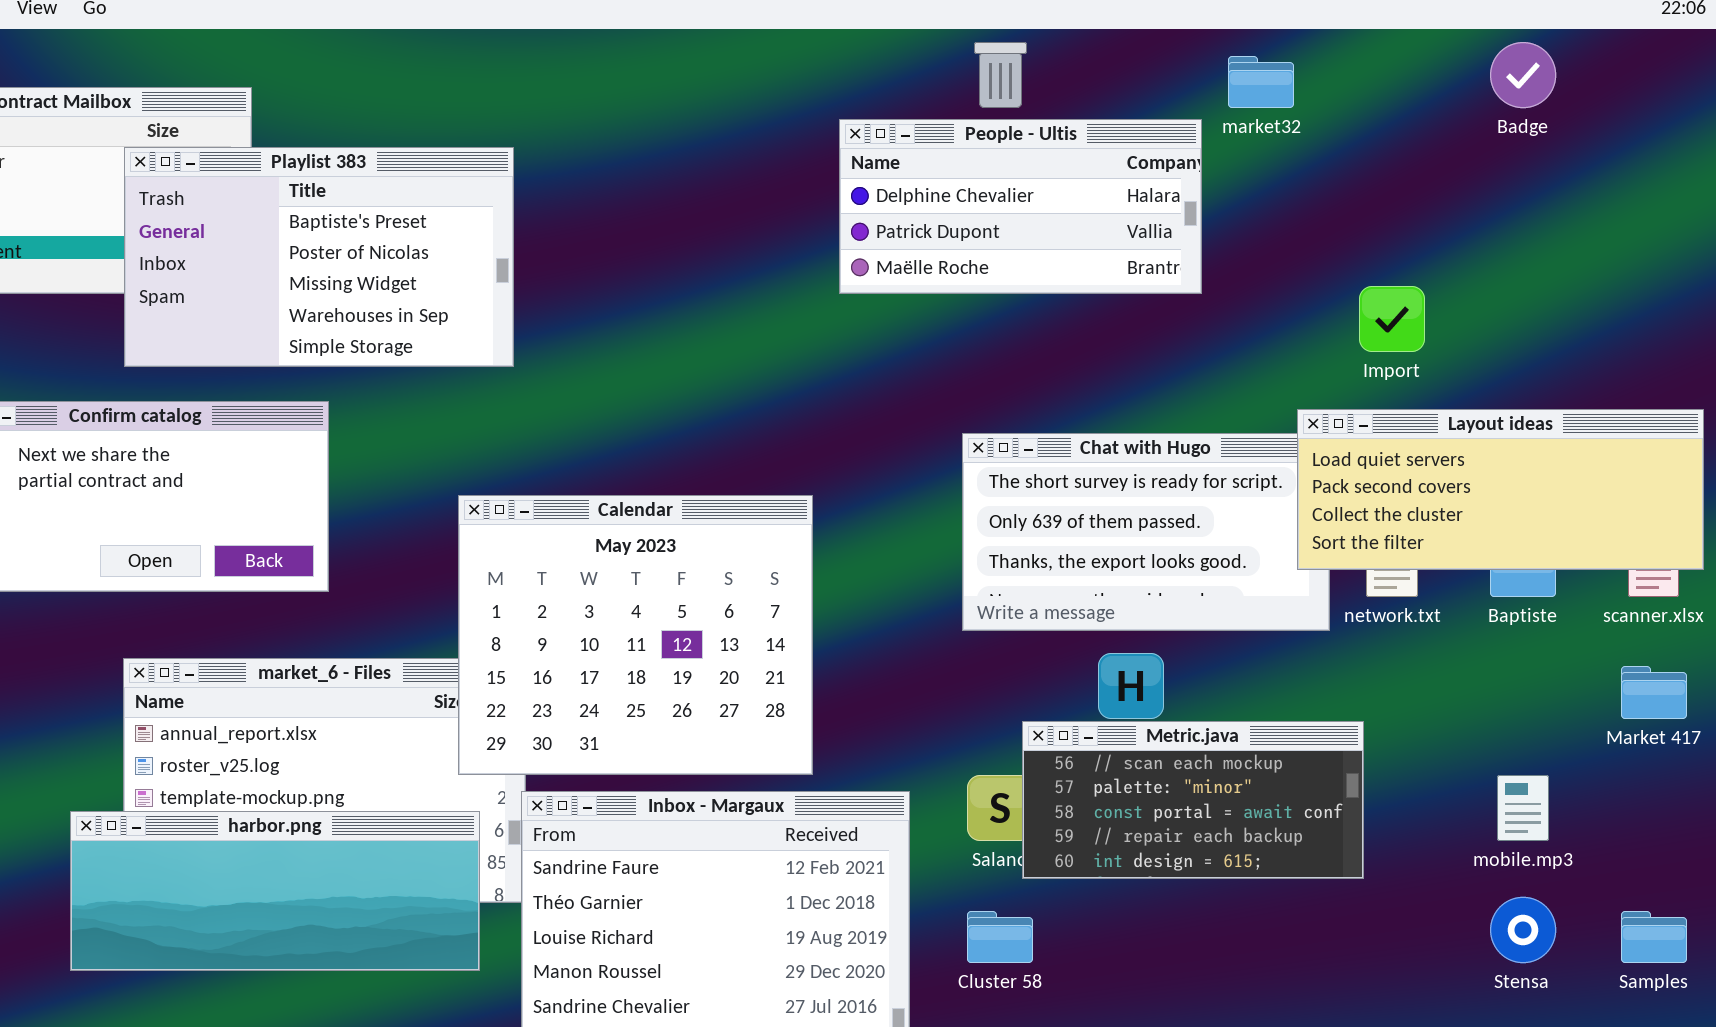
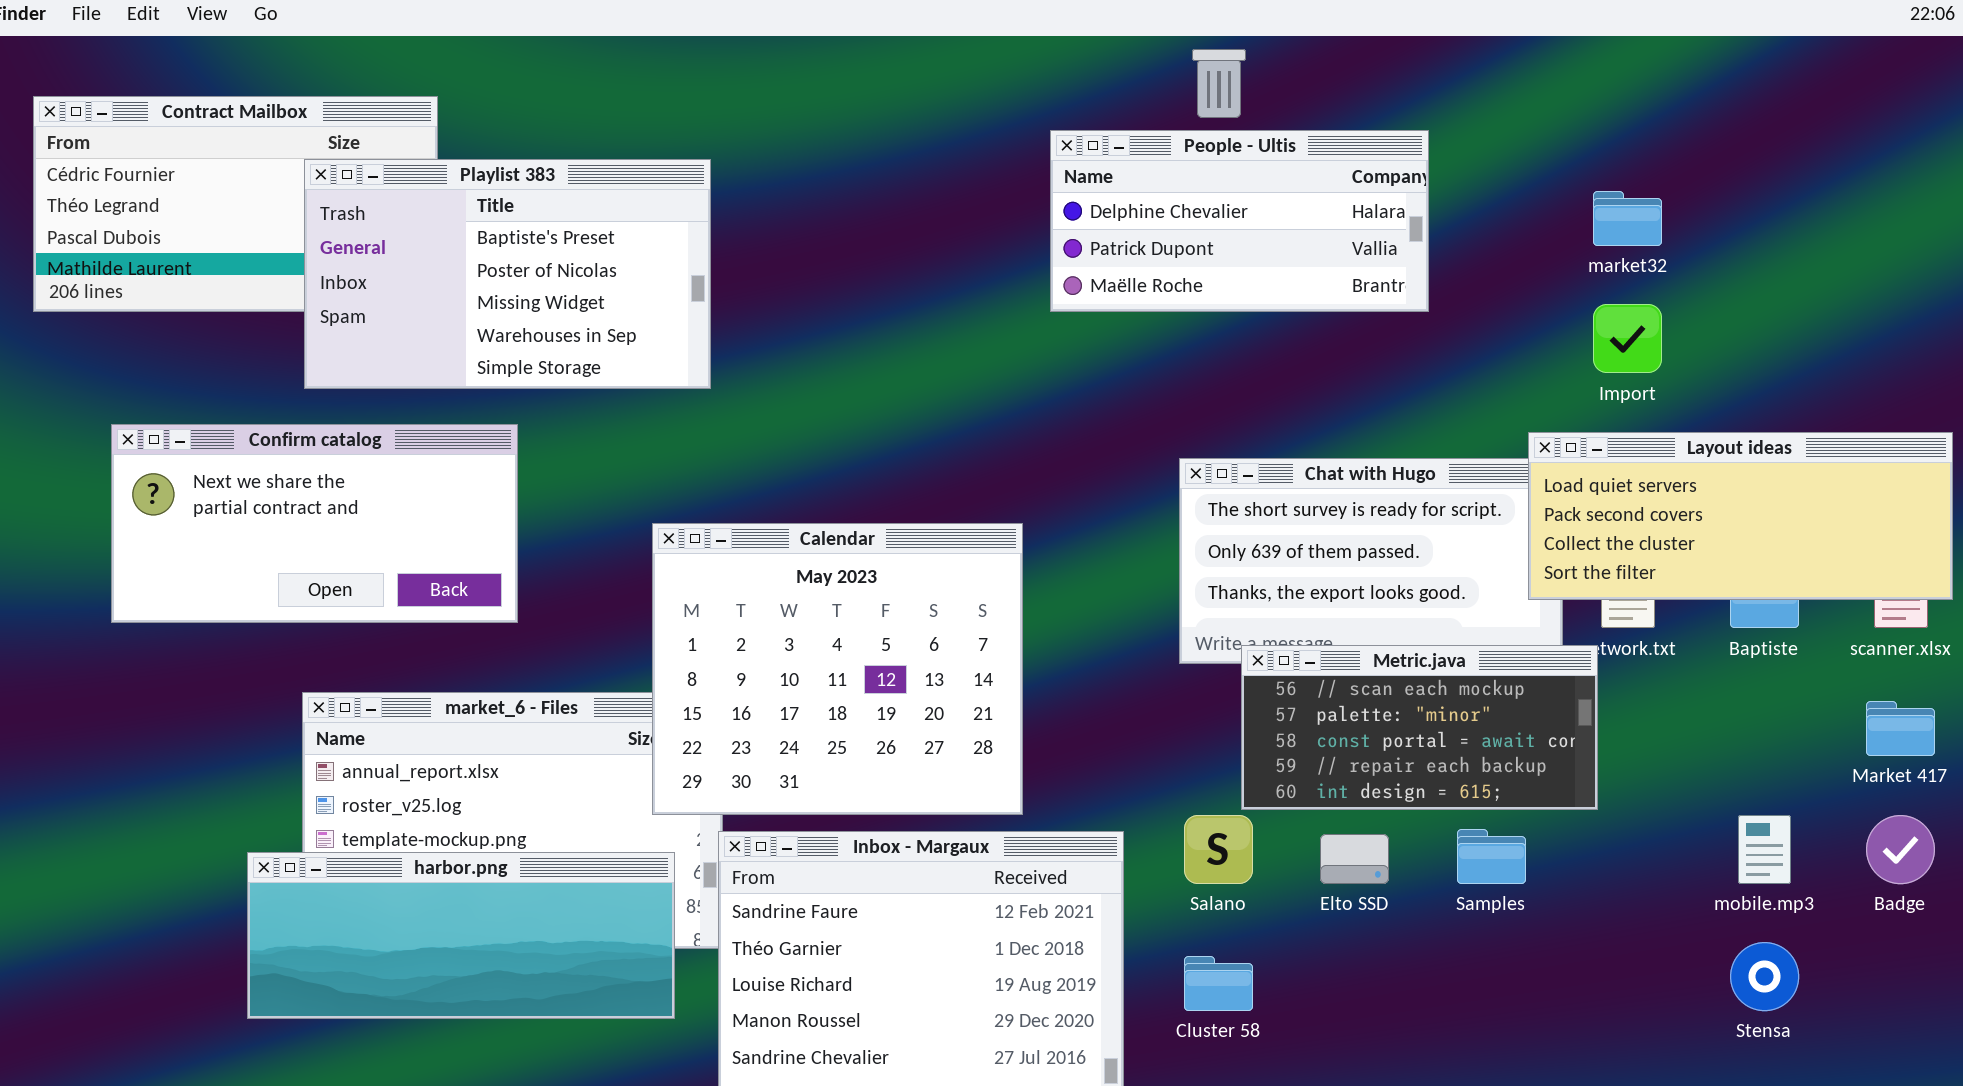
Badge: [1490,42,1556,108] -> [1866,815,1935,884], moved
market32: [1228,56,1294,108] -> [1593,191,1662,246], moved
Metric.java: [1022,721,1364,879] -> [1241,645,1598,810], moved
Samples: [1621,911,1687,963] -> [1457,829,1526,884], moved

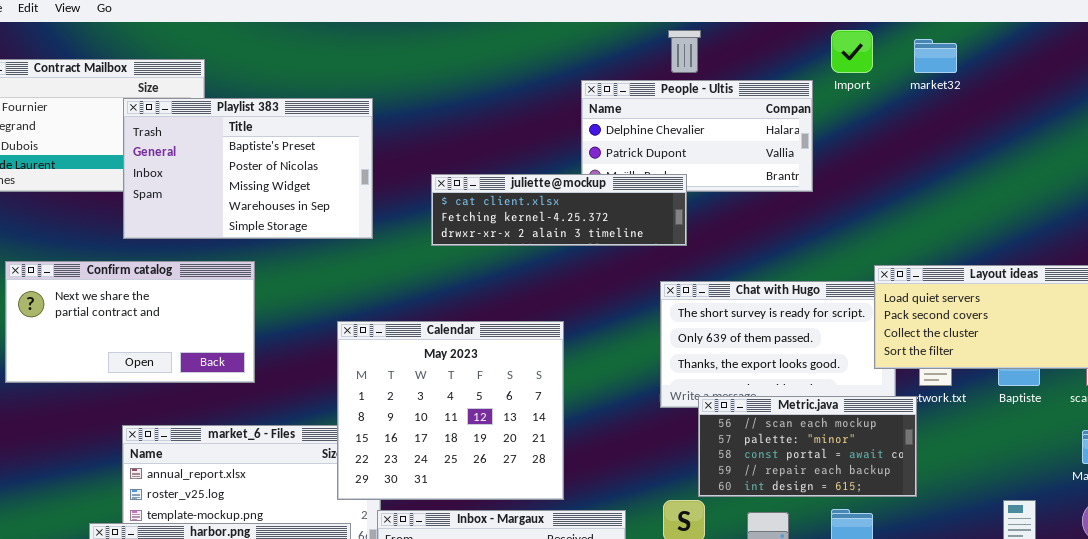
market32: [1593,191,1662,246] -> [914,39,957,73], moved
juliette@mockup: none -> [431,174,687,246], opened
Import: [1593,304,1662,373] -> [831,30,873,73], moved

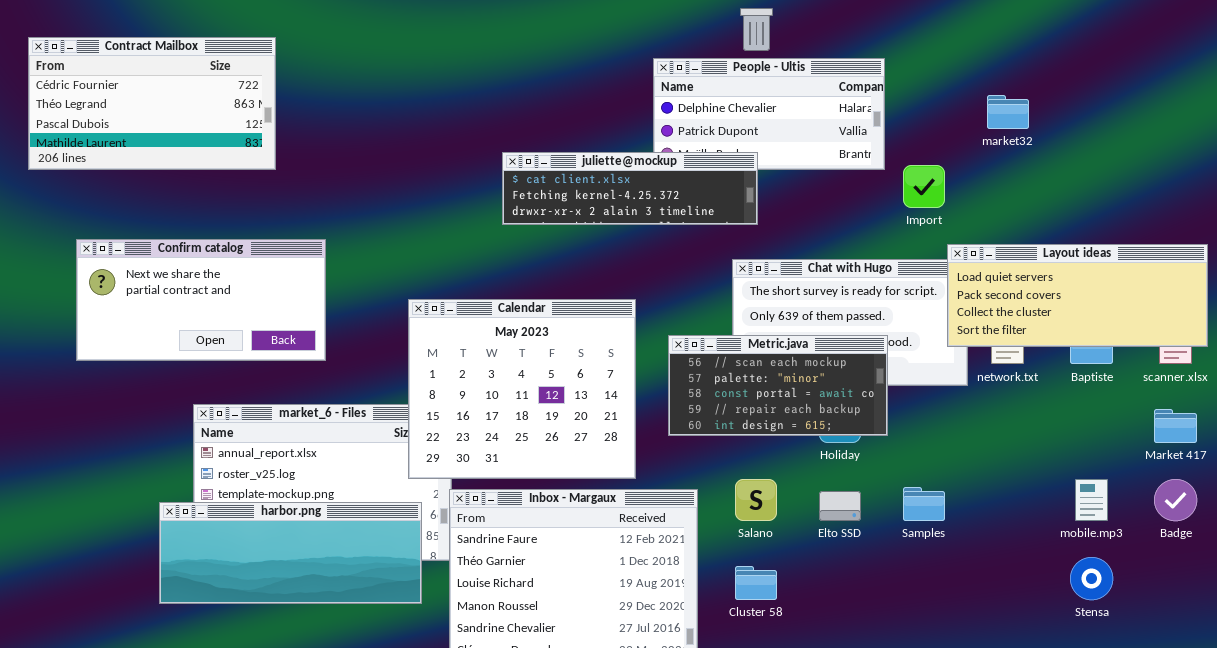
Import: [831,30,873,73] -> [903,165,945,208], moved
market32: [914,39,957,73] -> [987,95,1029,129], moved
Playlist 383: [123,98,373,239] -> none, closed
Metric.java: [698,396,917,497] -> [668,335,888,436], moved

